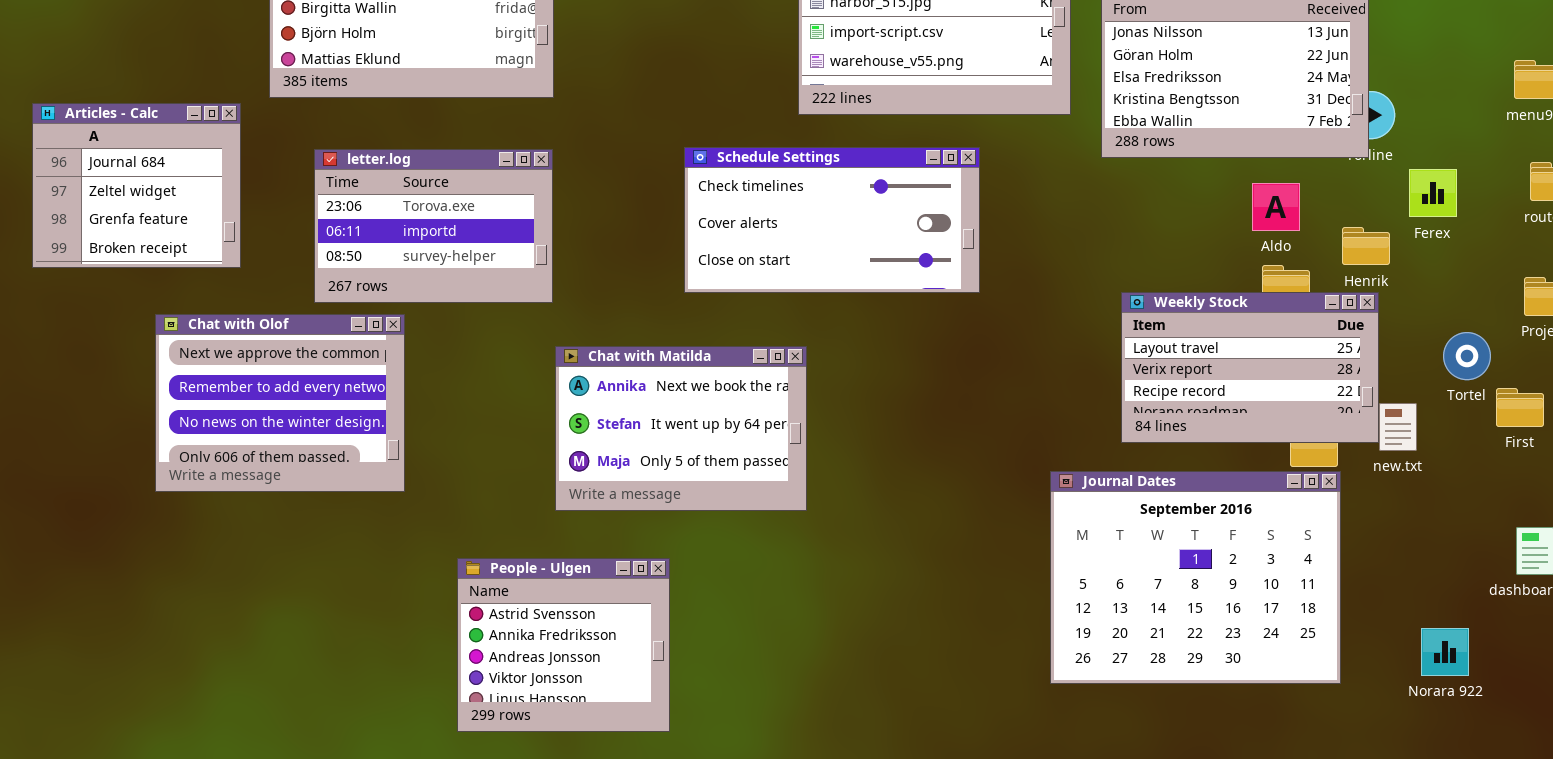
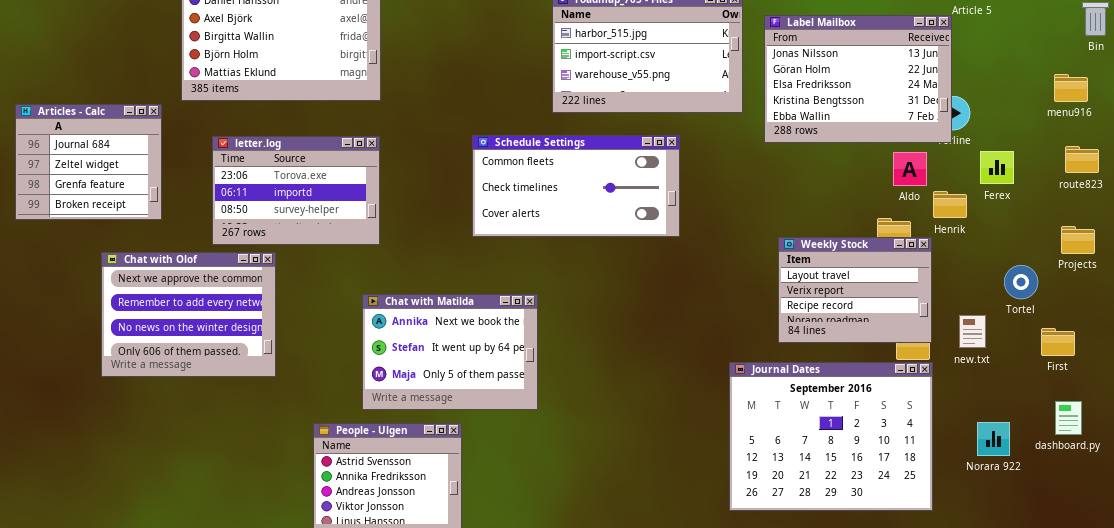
Schedule Settings: [684,147,980,293] -> [472,135,680,237], scrolled up 1 row
Aldo: [1252,183,1300,231] -> [893,152,927,186], moved
Weekly Stock: [1121,292,1379,443] -> [778,237,932,343], resized
Chat with Matilda: [555,346,807,511] -> [362,294,538,410], moved
First: [1496,388,1544,427] -> [1041,328,1075,356], moved
Norara 922: [1421,628,1469,676] -> [977,422,1010,456], moved

